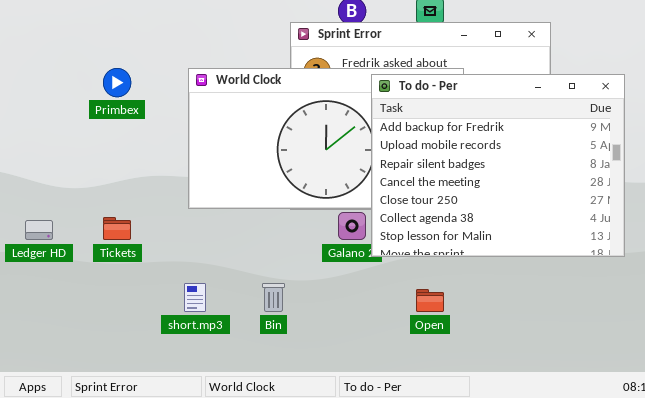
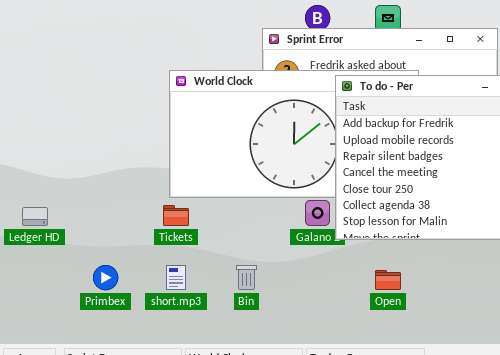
Primbex: [103,68,131,97] -> [93,265,118,290], moved
Tickets: [103,217,131,240] -> [163,205,189,226], moved

